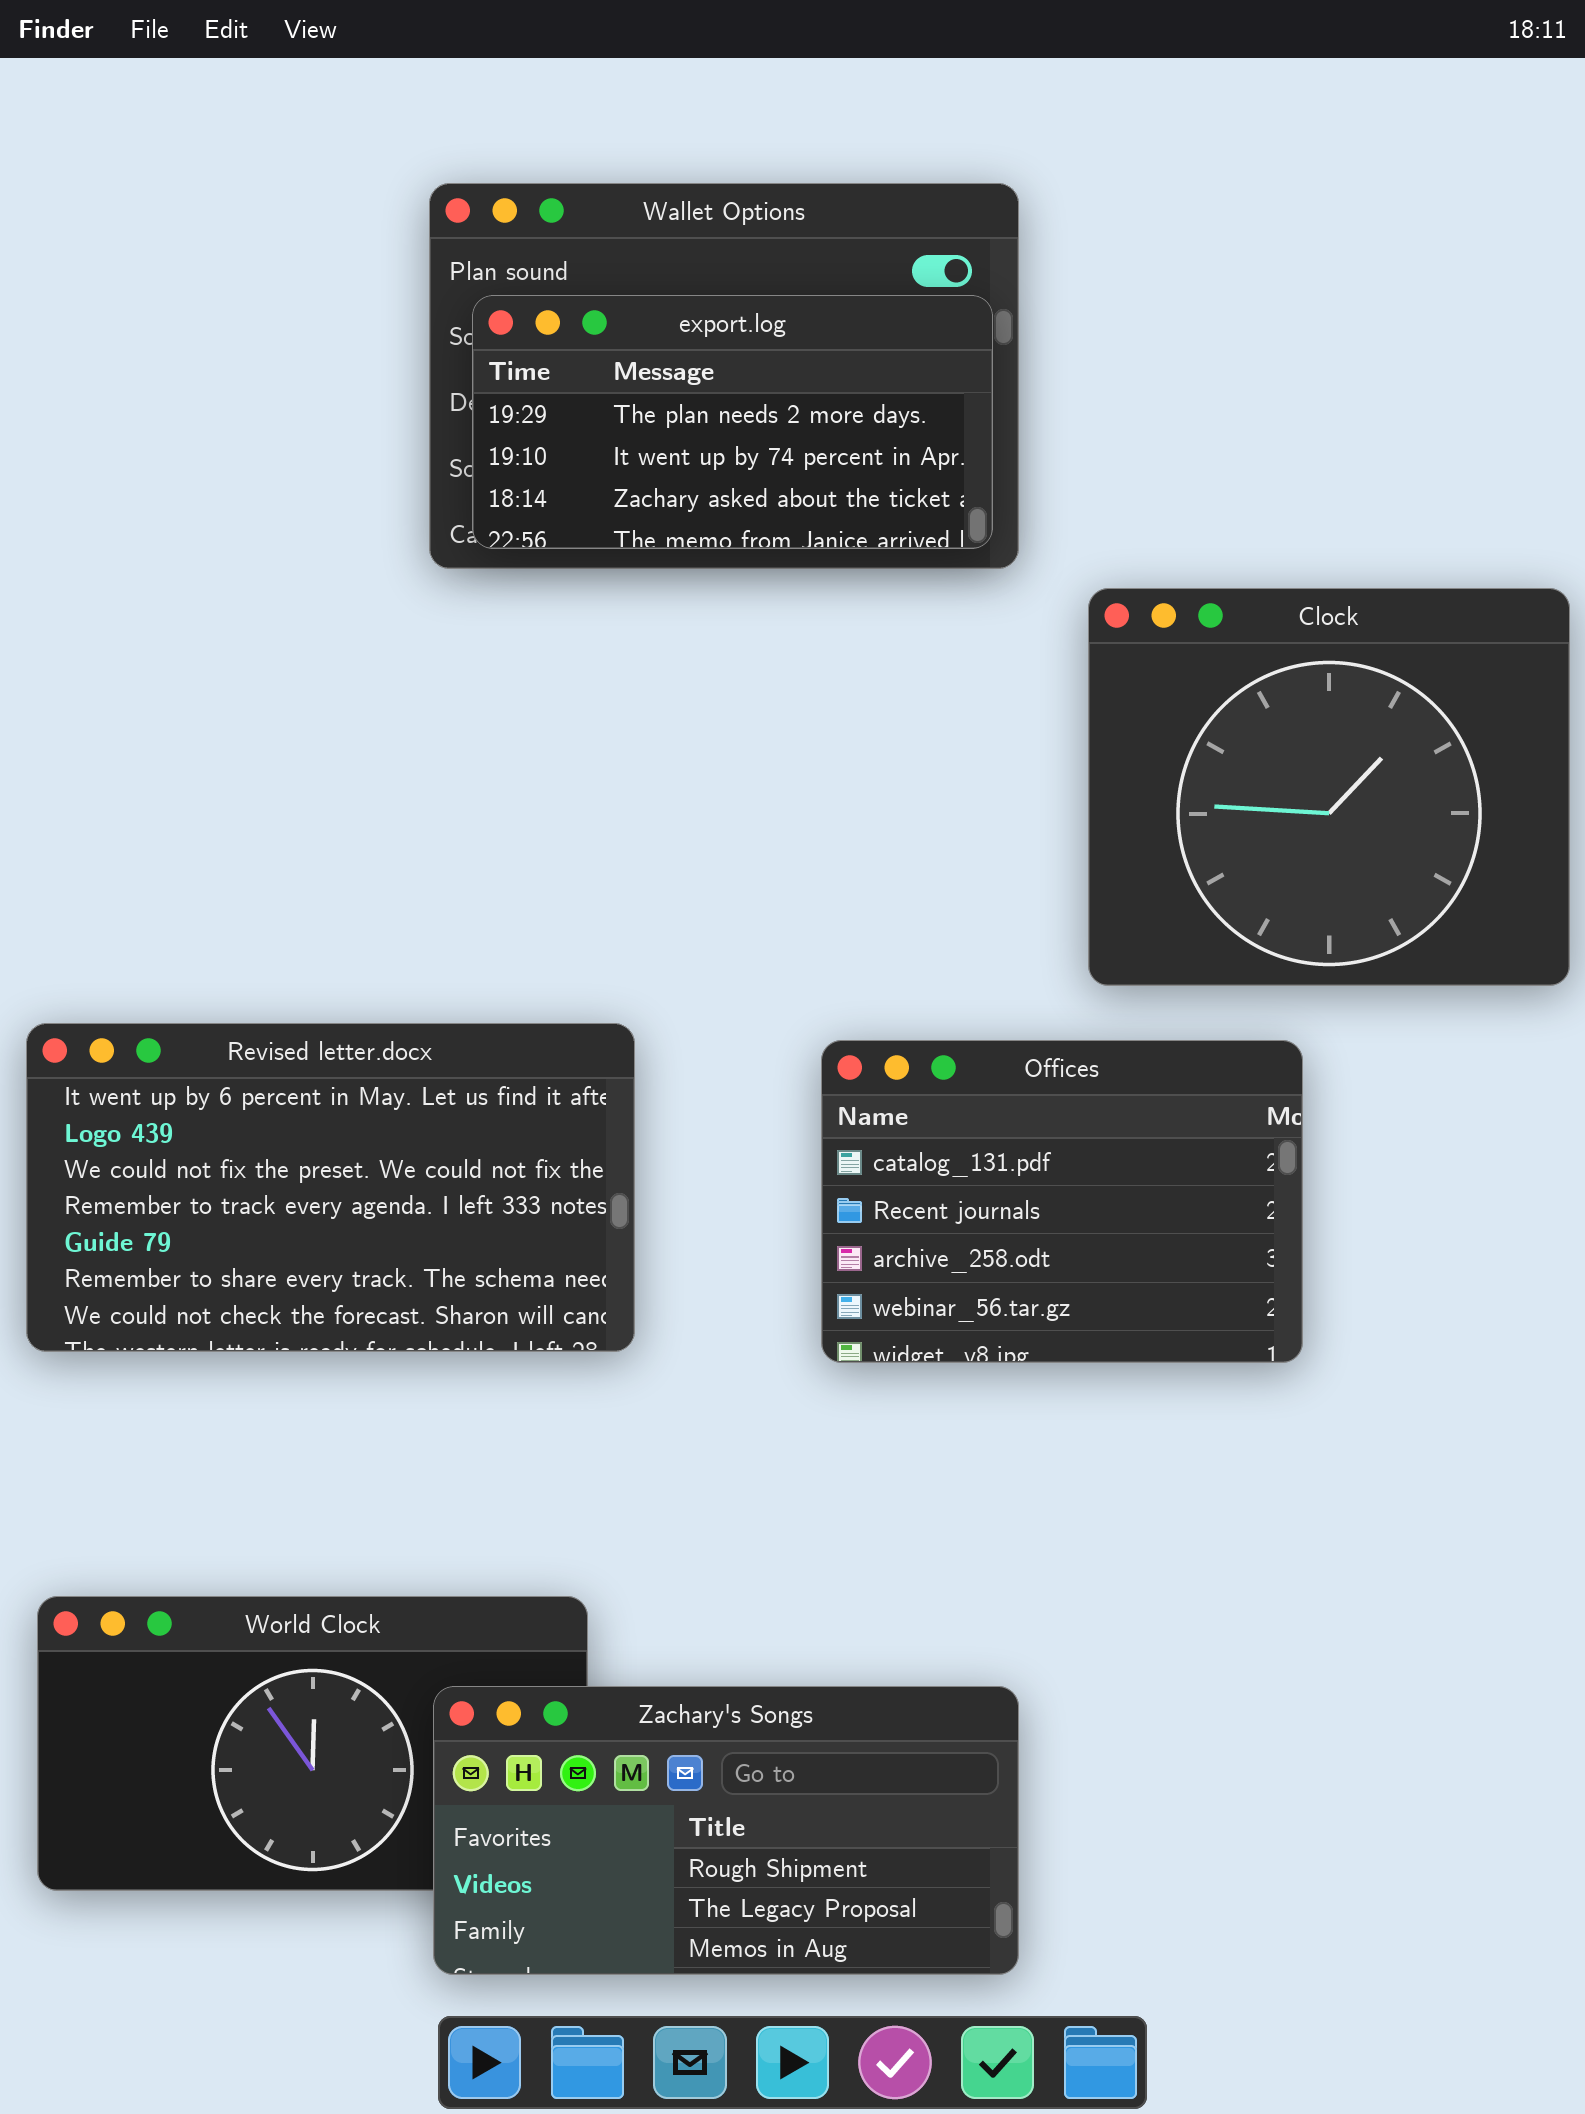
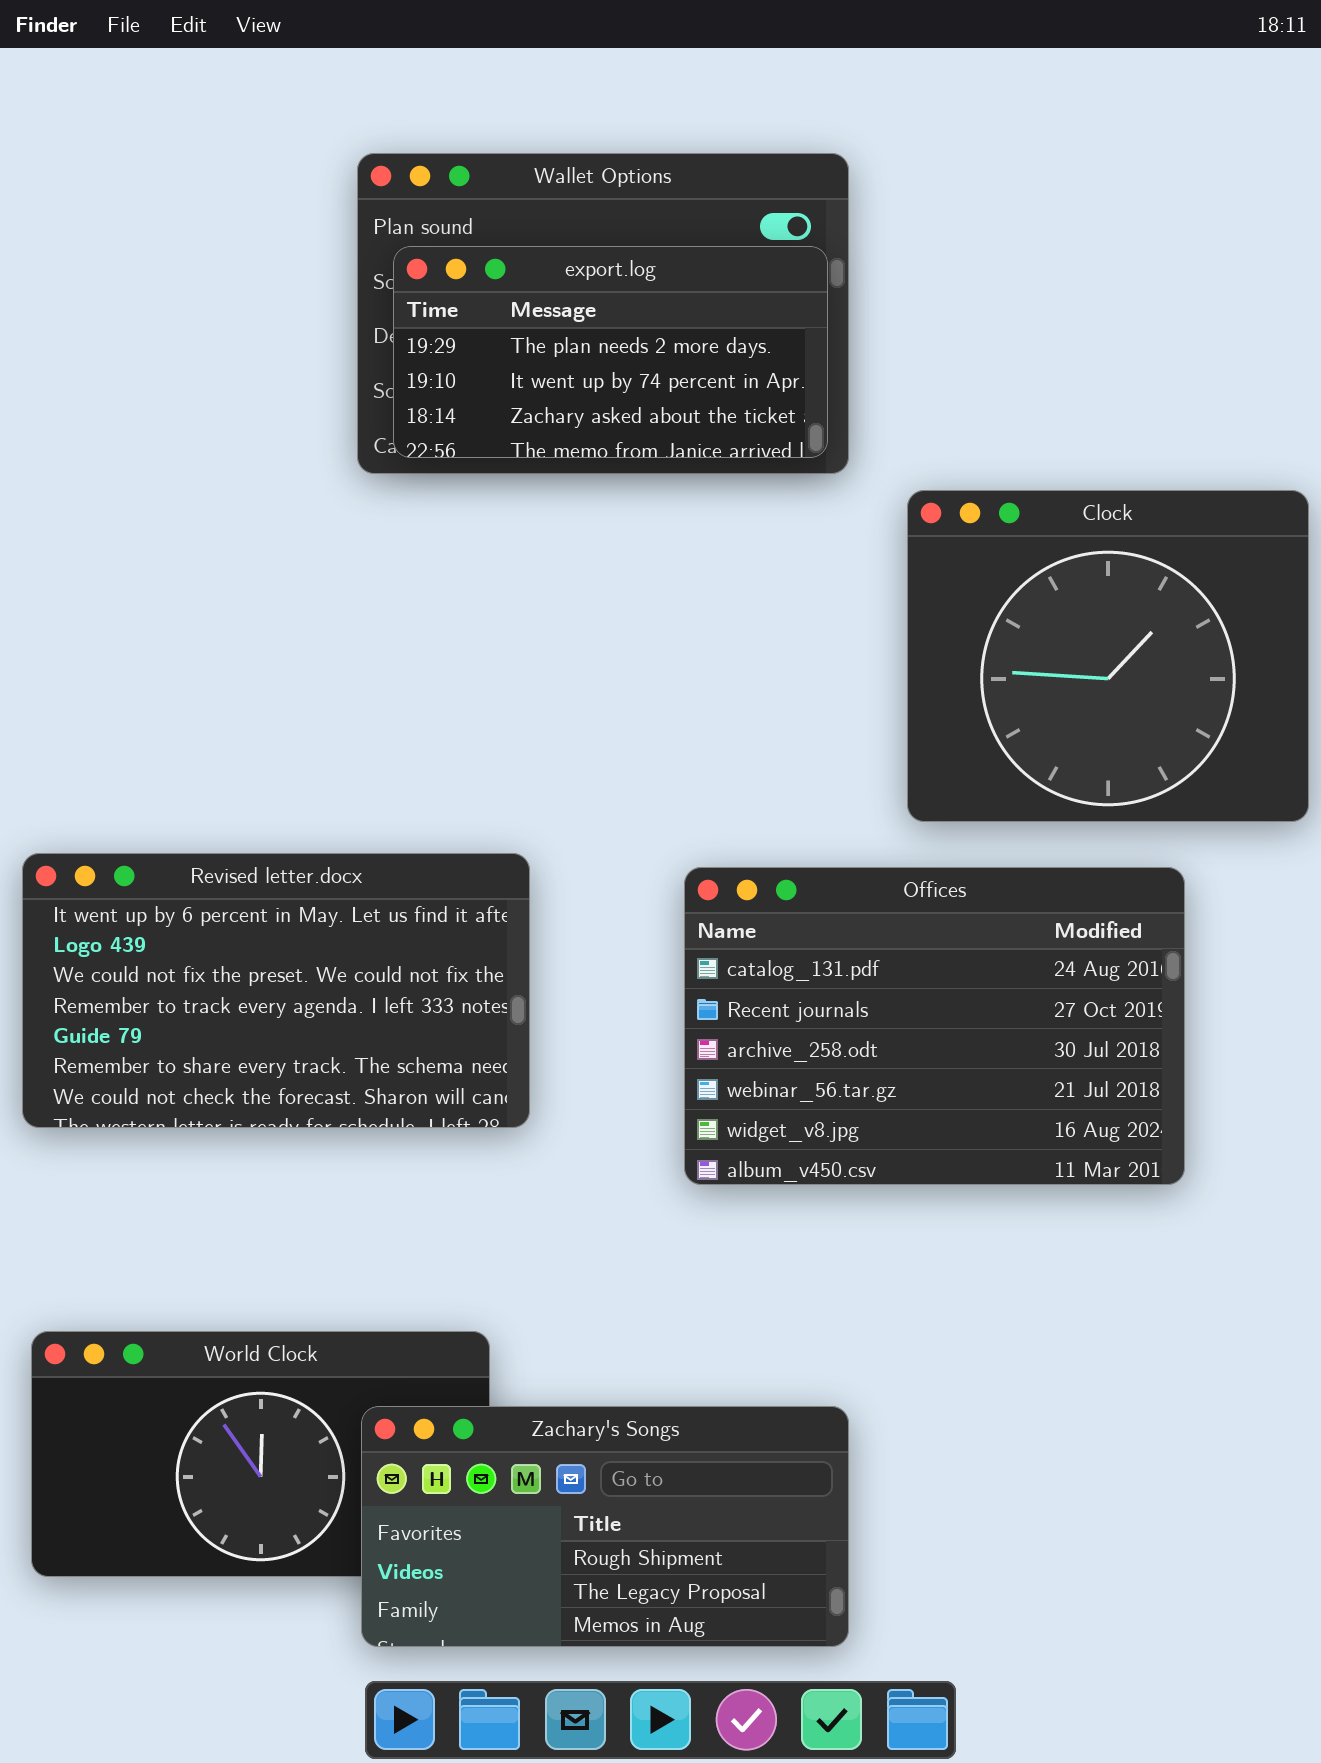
Offices: [821,1040,1303,1363] -> [684,867,1185,1185], resized

